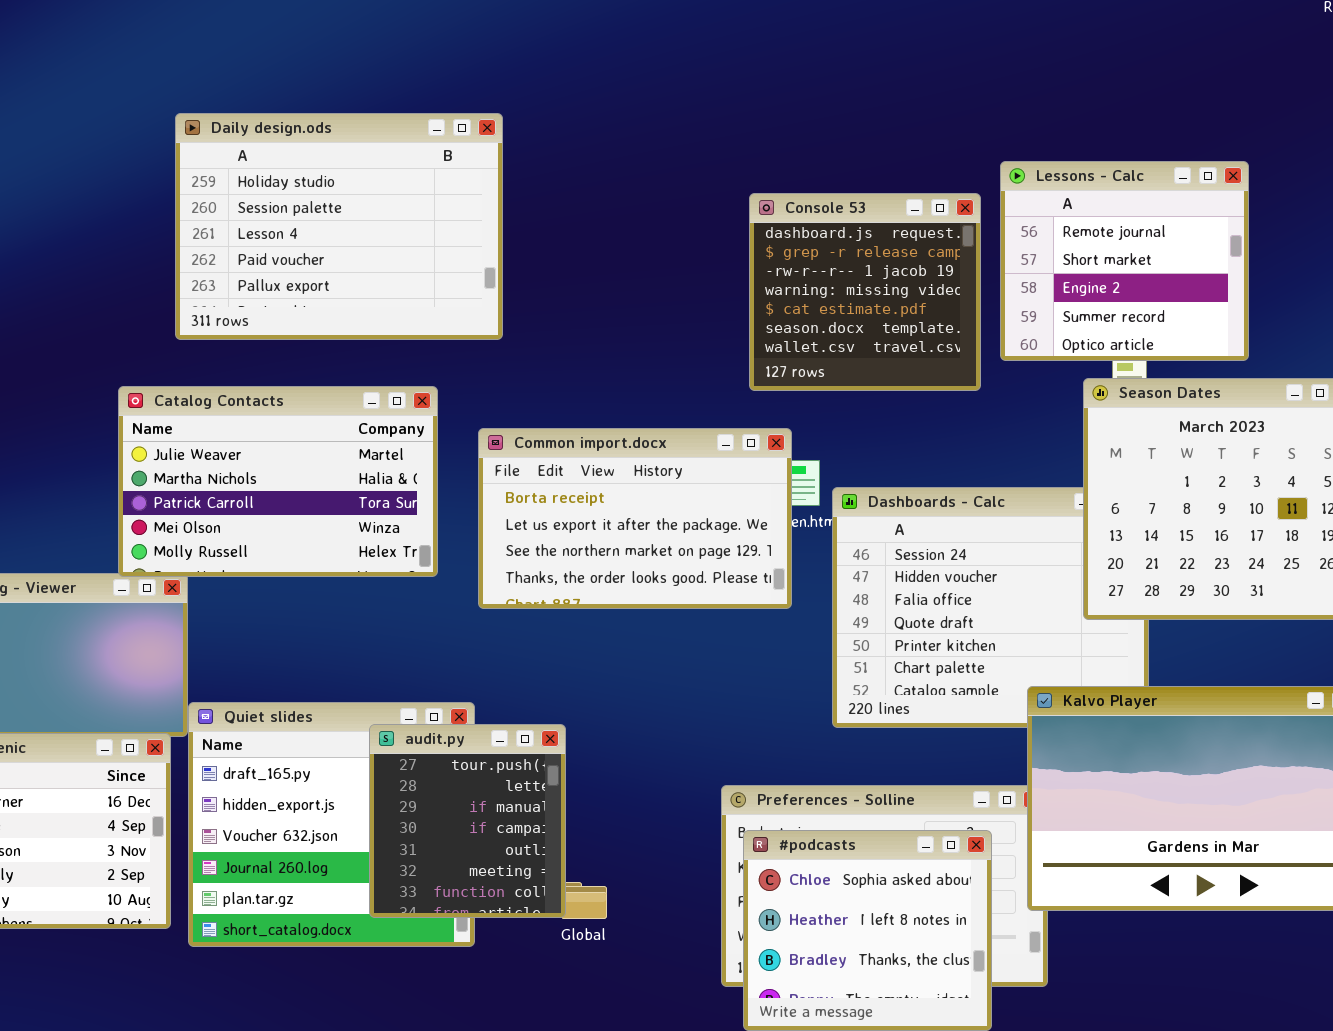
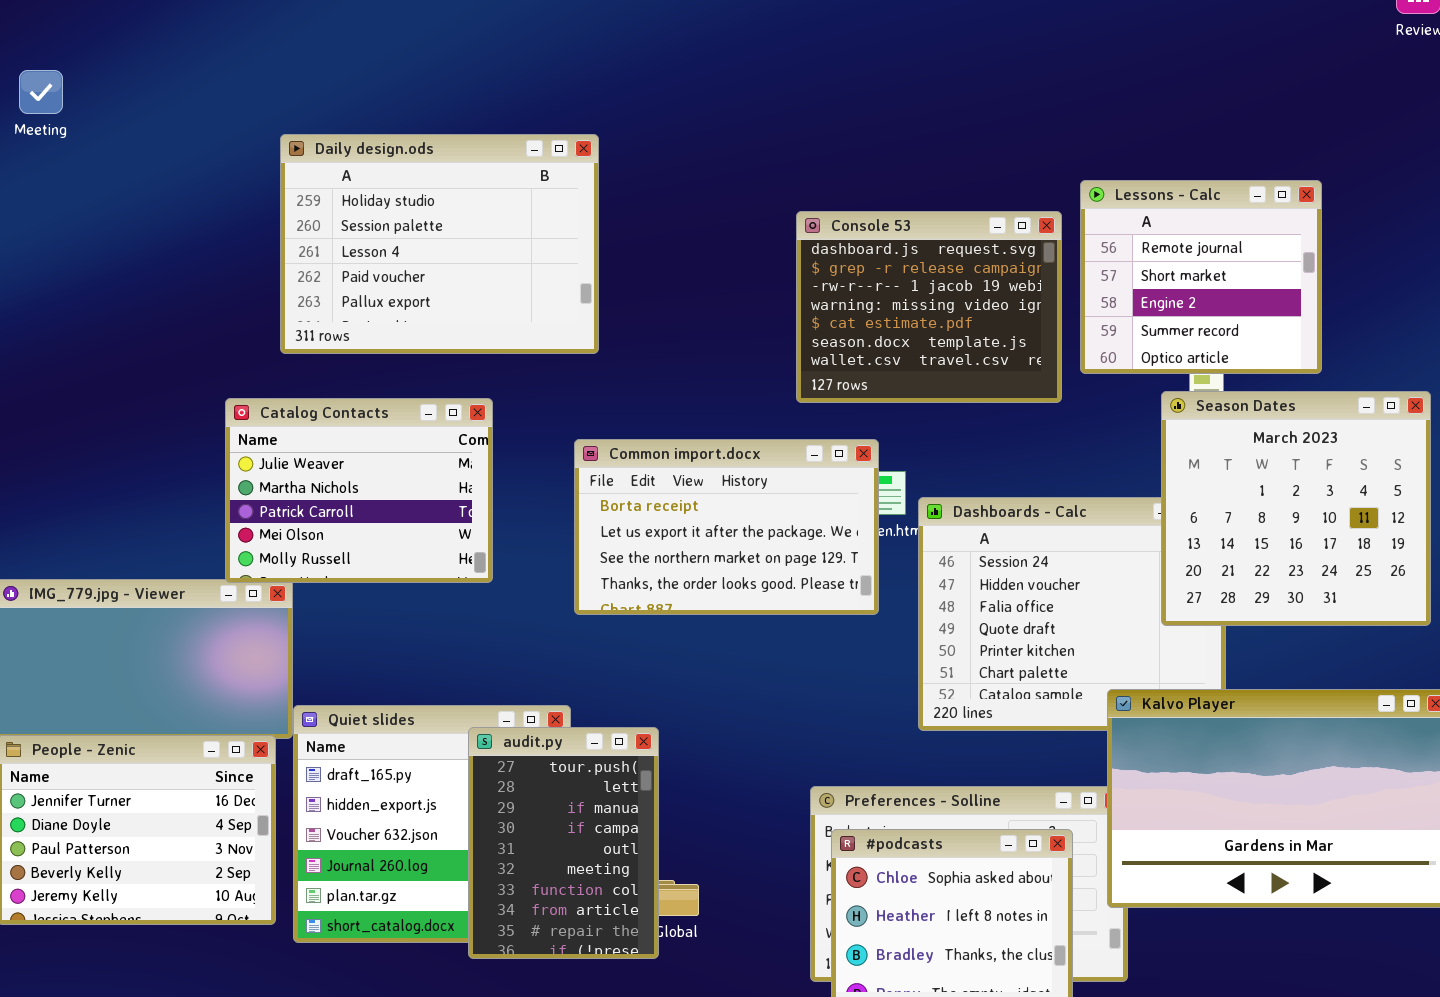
Console 53: [749,193,981,391] -> [796,211,1062,403], resized
Catalog Contacts: [118,386,438,577] -> [225,398,493,583], resized
audit.py: [369,724,566,918] -> [468,727,659,959], resized

